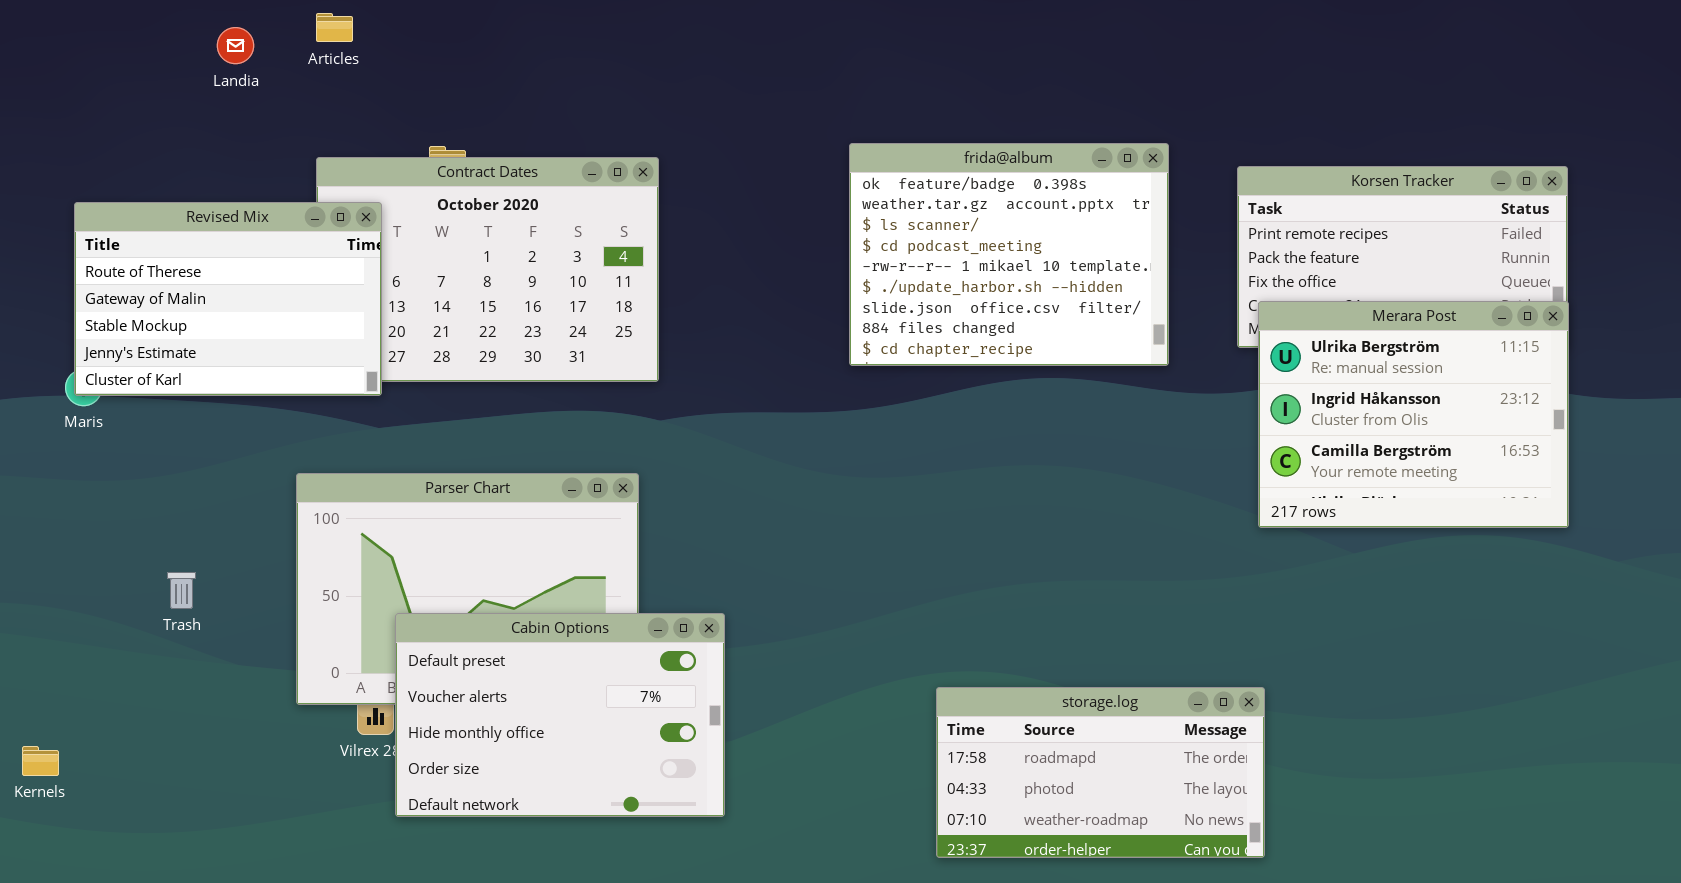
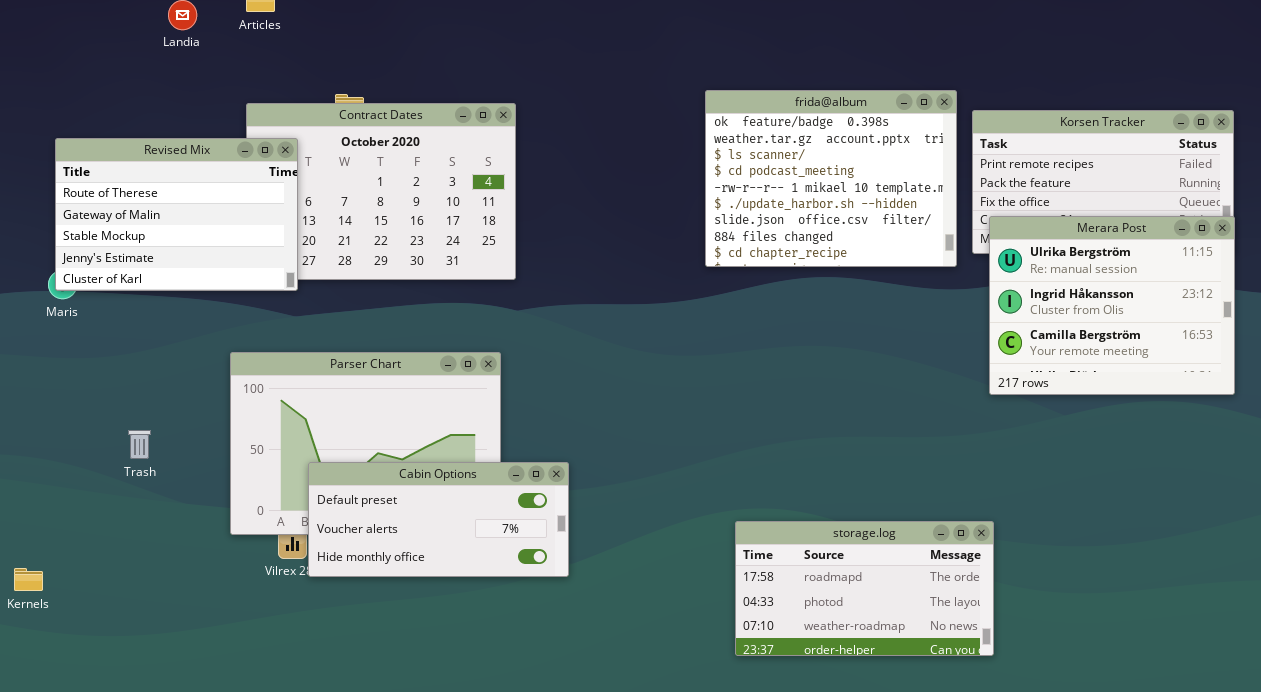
frida@album: [849,143,1169,366] -> [705,90,957,267], moved
Cabin Options: [395,613,725,817] -> [308,462,569,577], resized

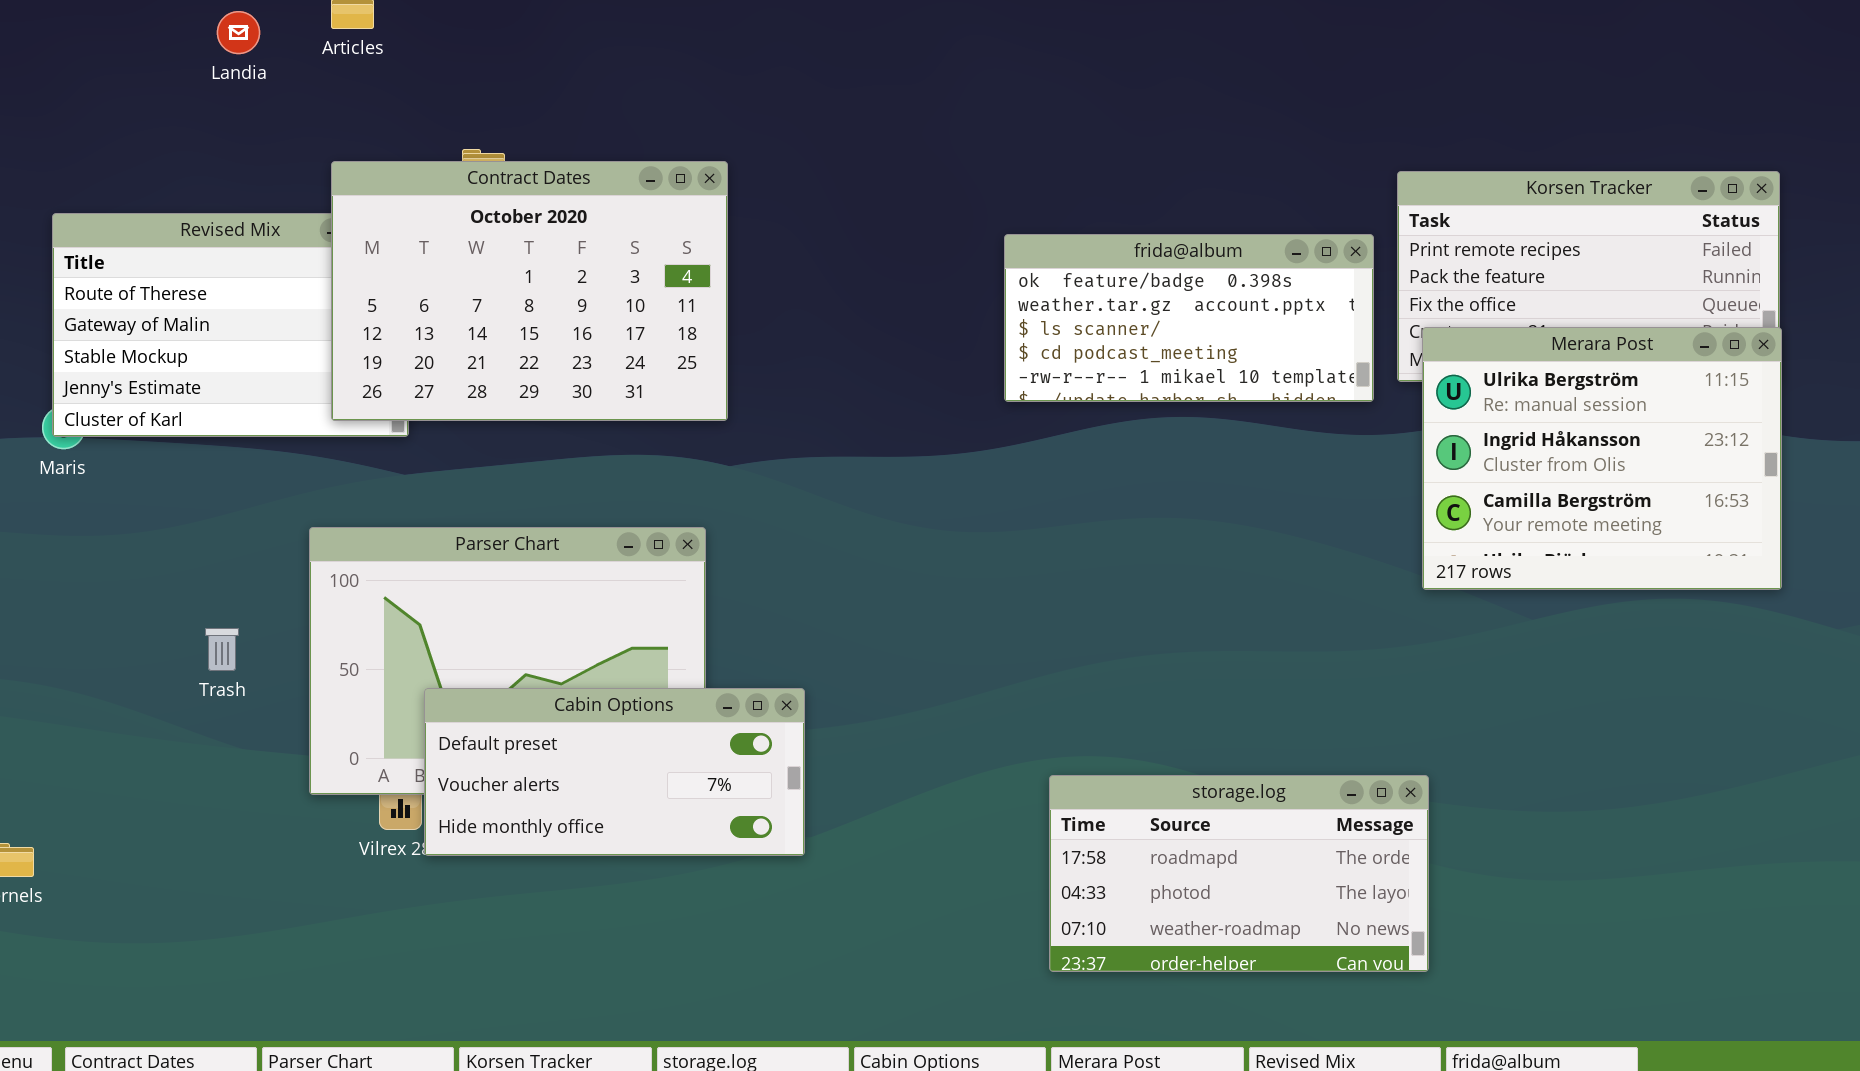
frida@album: [705,90,957,267] -> [1004,234,1374,402], resized
Contract Dates: [246,103,516,280] -> [331,161,728,421], raised
Trash: [128,430,151,459] -> [205,628,239,671], moved

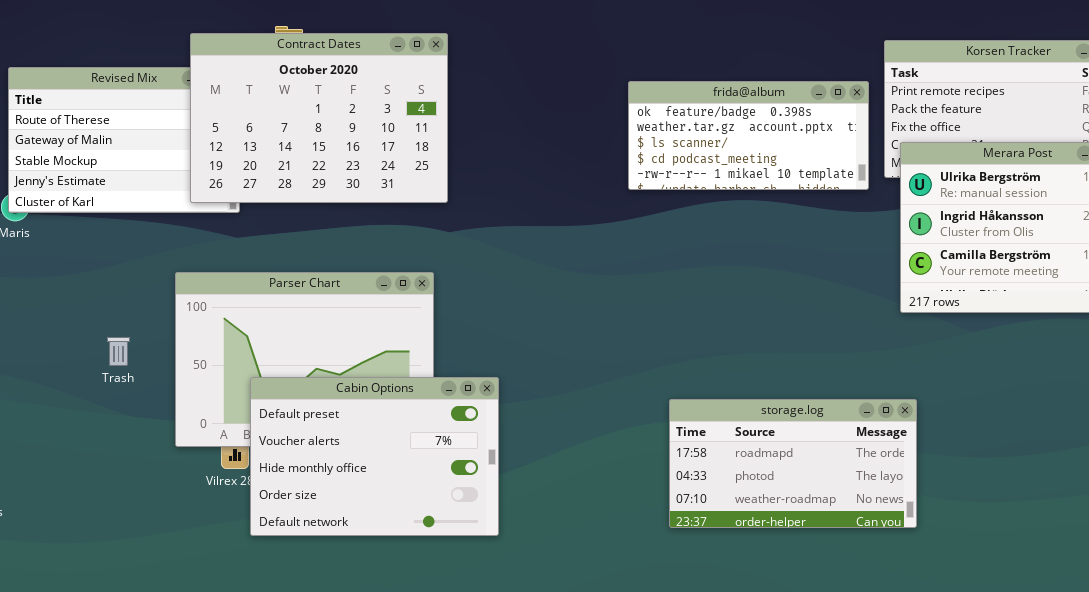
Cabin Options: [424,688,805,856] -> [250,377,499,536], resized
storage.log: [1049,775,1429,972] -> [669,399,917,528], moved

